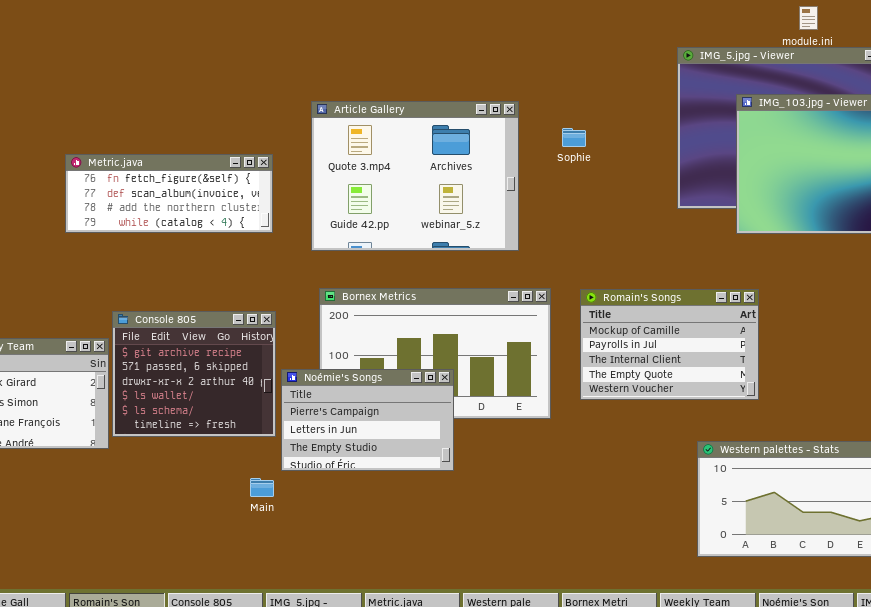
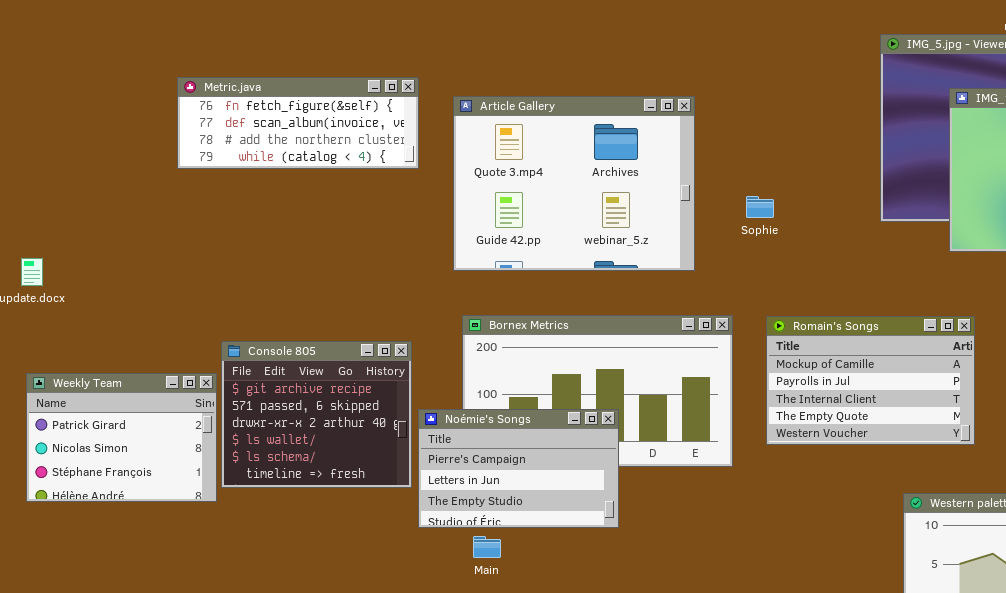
Sophie: [562,128,586,147] -> [746,196,774,218], moved
Metric.java: [65,154,273,233] -> [177,77,419,169], moved
Main: [250,478,274,497] -> [473,536,501,558], moved

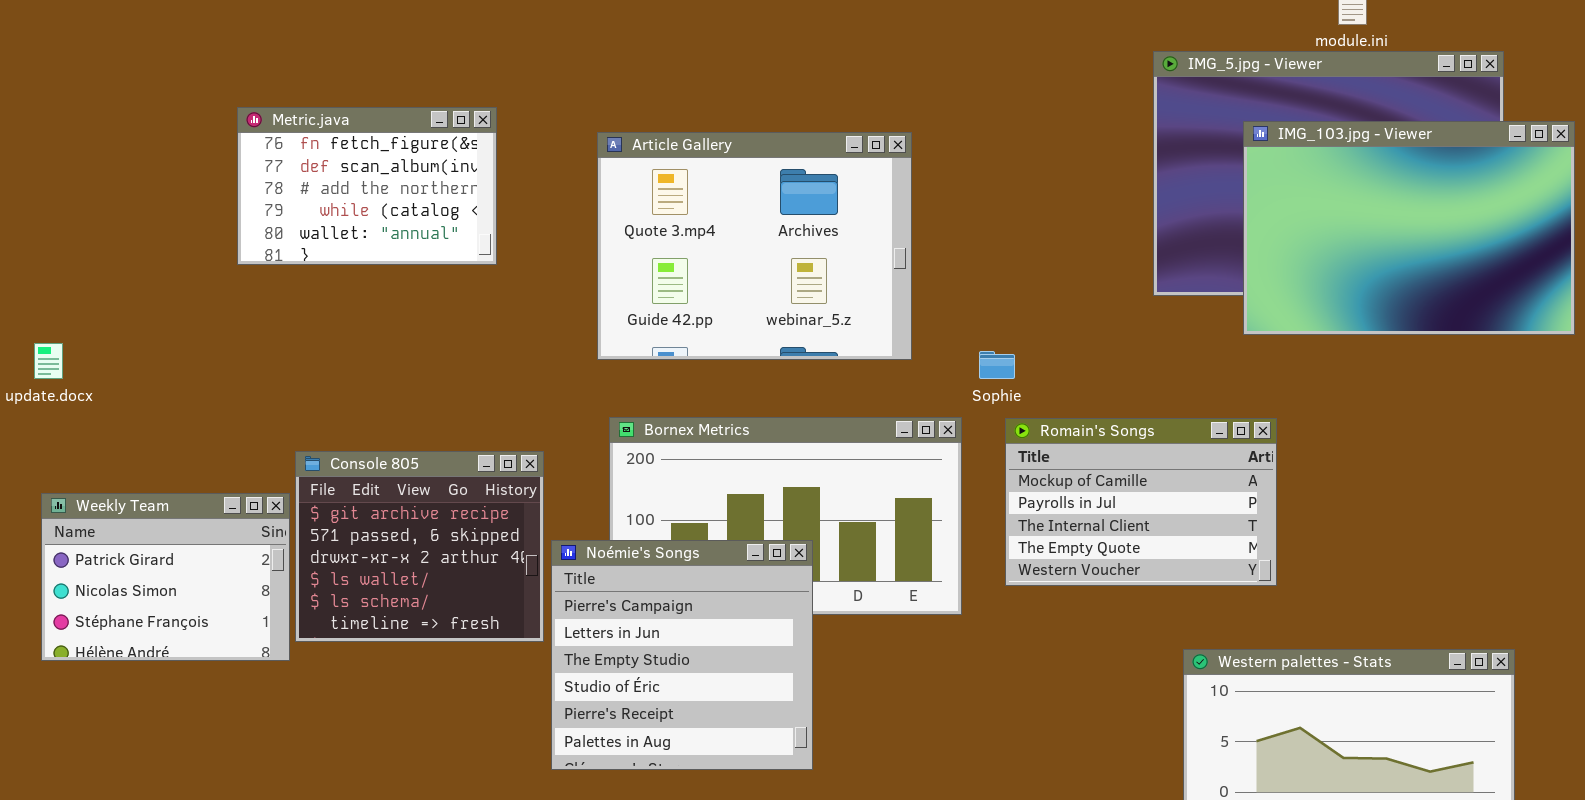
Metric.java: [177,77,419,169] -> [237,107,497,265], resized
Sophie: [746,196,774,218] -> [979,351,1015,379], moved
Noémie's Songs: [418,409,619,528] -> [551,540,813,770], resized

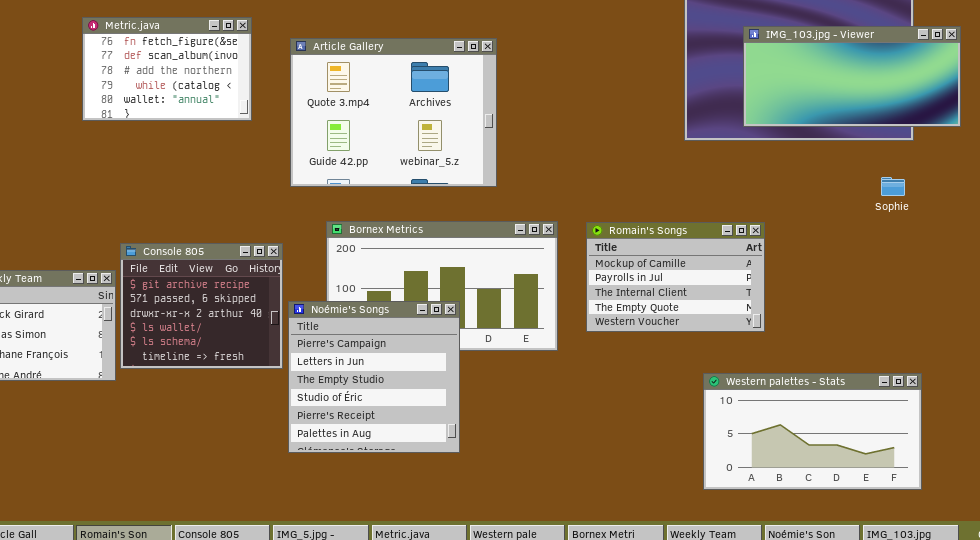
IMG_103.jpg - Viewer: [1243,121,1575,335] -> [743,26,961,127], resized
Article Gallery: [597,132,912,360] -> [290,38,497,187], moved
Sophie: [979,351,1015,379] -> [881,177,905,196], moved

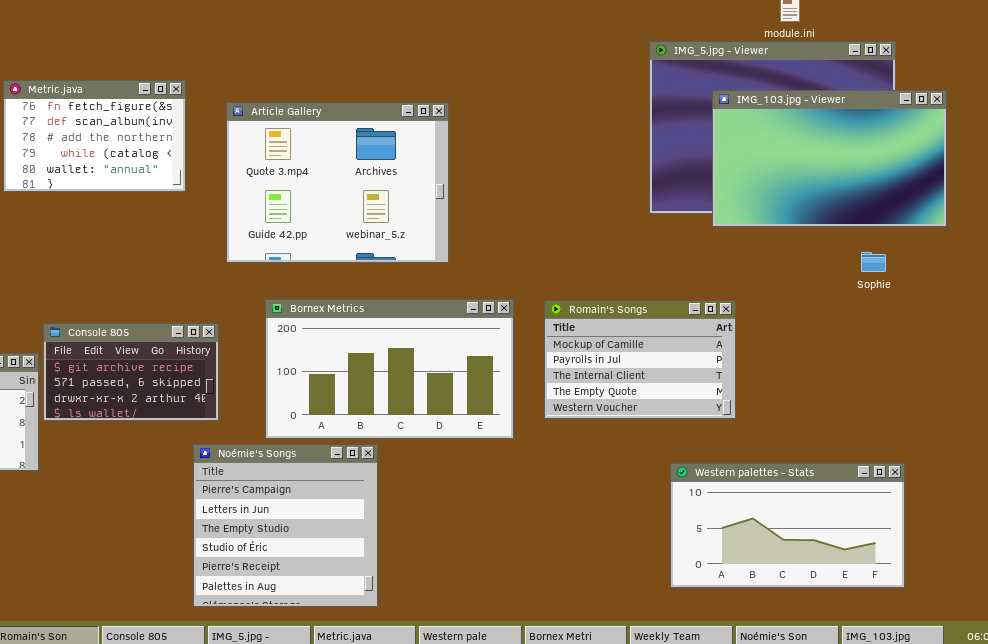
IMG_103.jpg - Viewer: [743,26,961,127] -> [712,90,947,227], resized
Console 805: [120,243,283,369] -> [43,323,219,421], resized
Noémie's Songs: [288,301,460,453] -> [193,444,378,607], moved

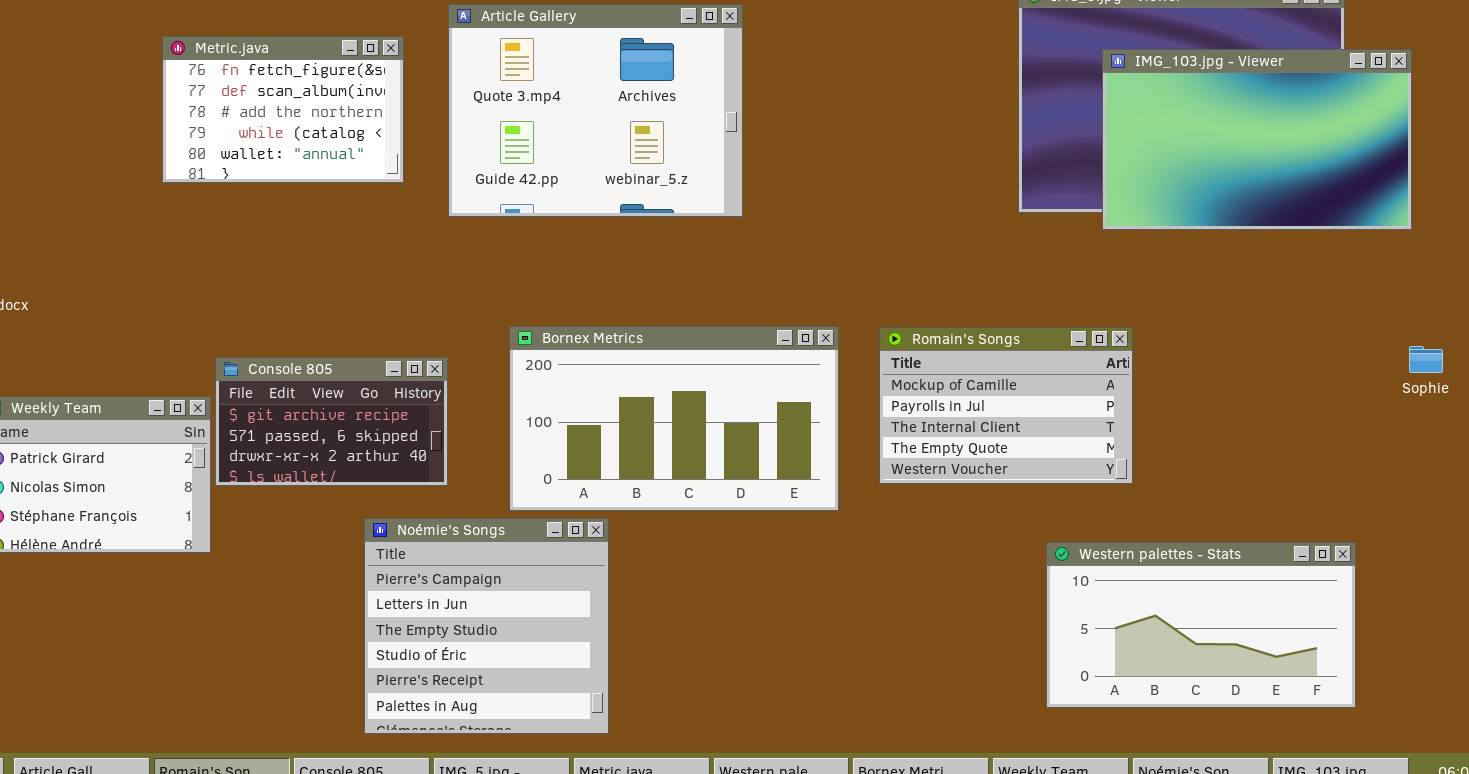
Article Gallery: [226,102,449,263] -> [448,4,743,217], moved
Sophie: [861,252,886,272] -> [1409,346,1443,373], moved
Noémie's Songs: [193,444,378,607] -> [364,518,609,734], moved

